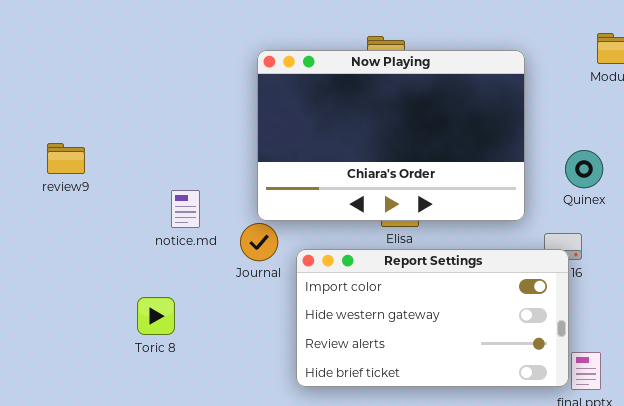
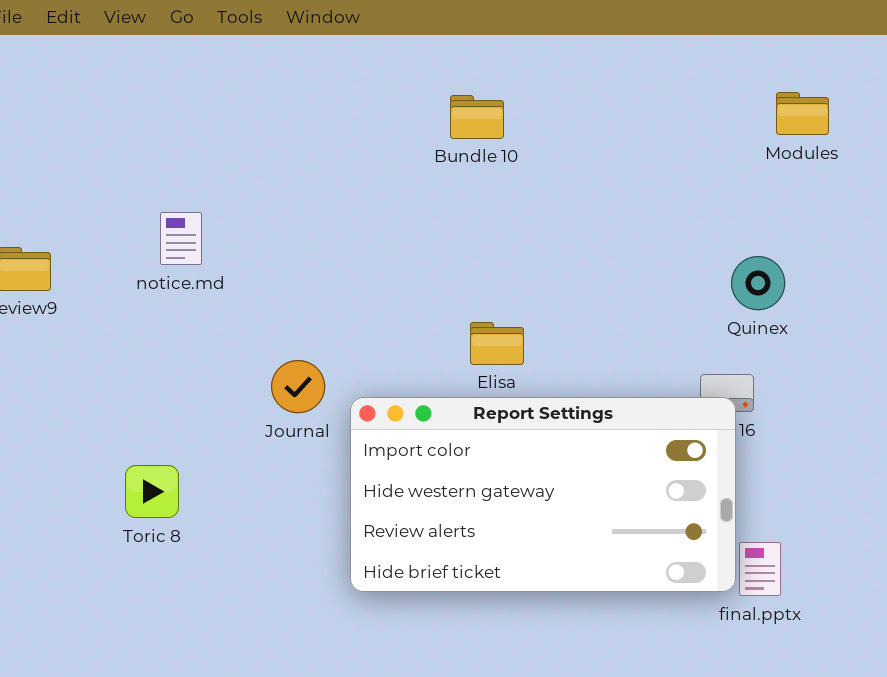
Now Playing: [257,50,525,221] -> none, closed
notice.md: [171,190,200,228] -> [160,212,202,265], moved

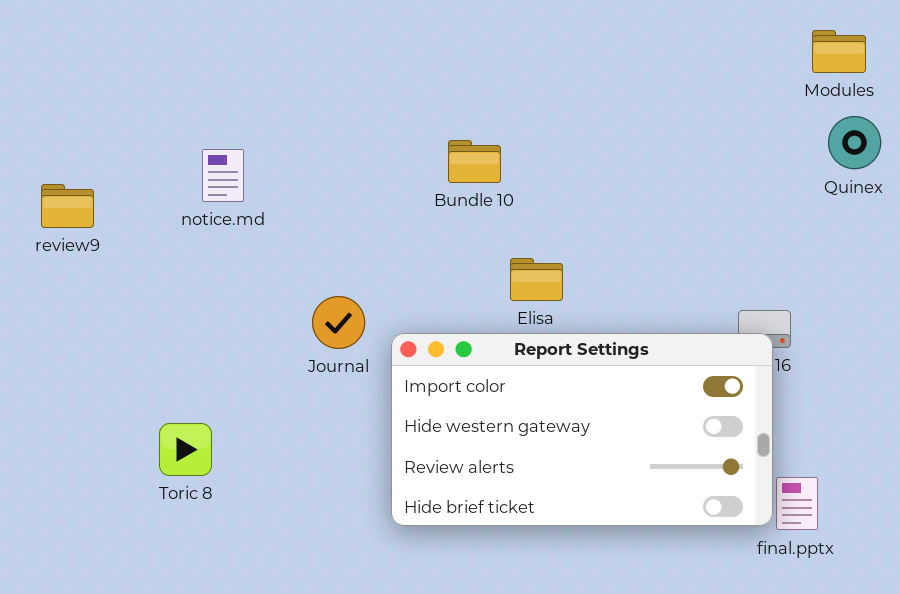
Bundle 10: [450,95,504,139] -> [448,140,501,183], moved
Quinex: [731,256,785,310] -> [828,116,881,169], moved
Toric 8: [125,465,179,518] -> [159,423,212,476], moved

